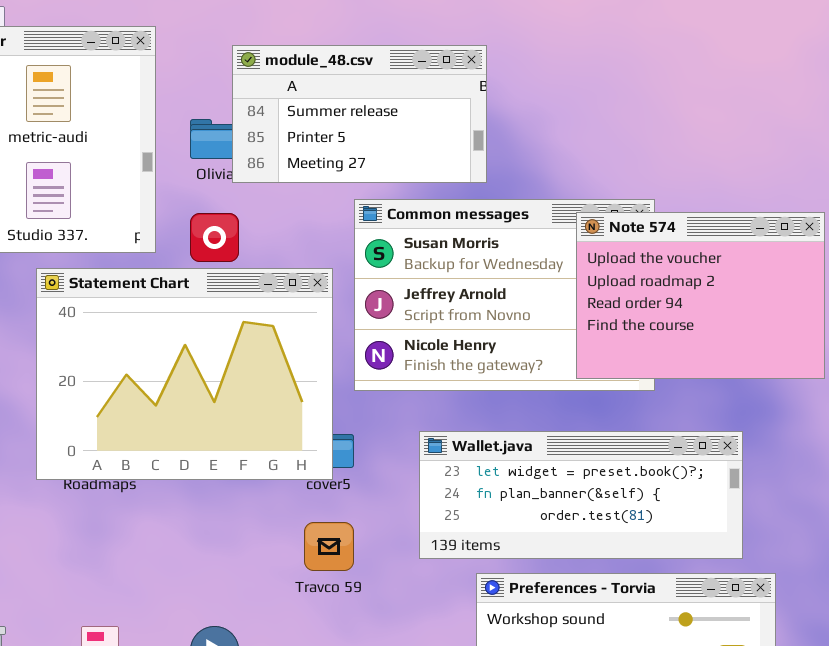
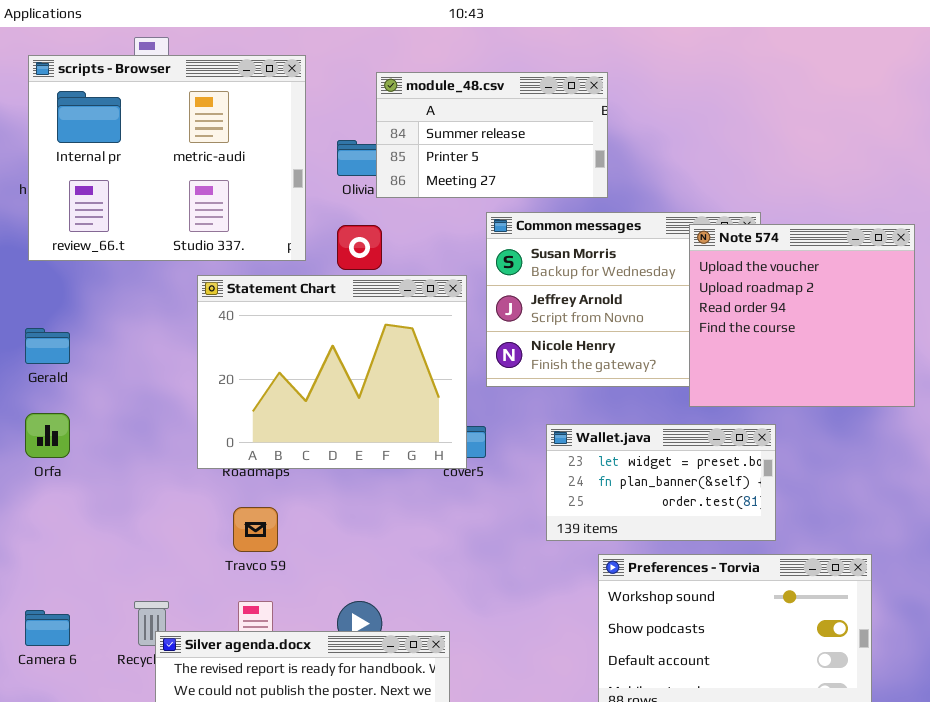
Note 574: [576,212,825,379] -> [689,224,915,407], resized
Wallet.java: [419,431,743,559] -> [546,424,776,541], resized
Travco 59: [304,522,354,571] -> [233,507,278,552], moved

